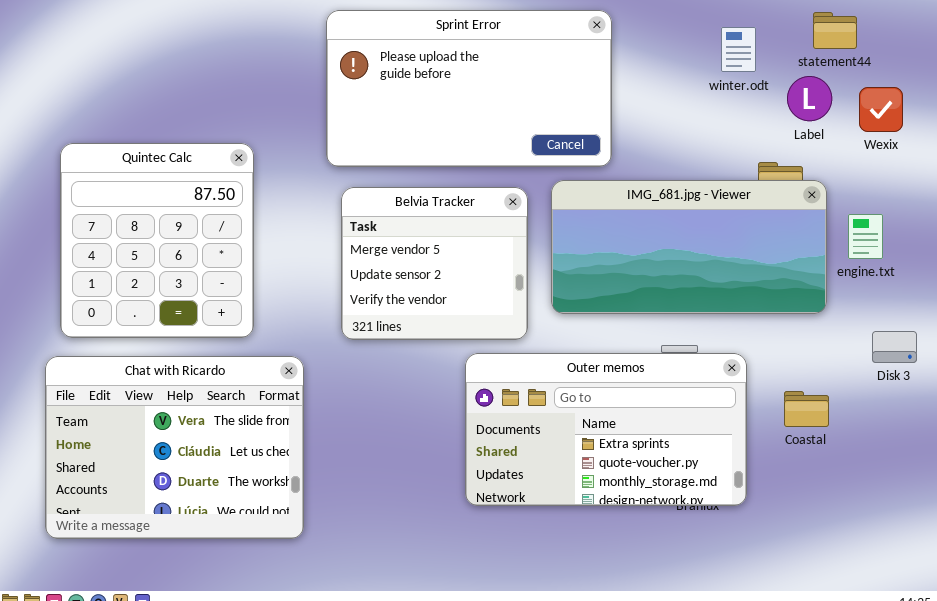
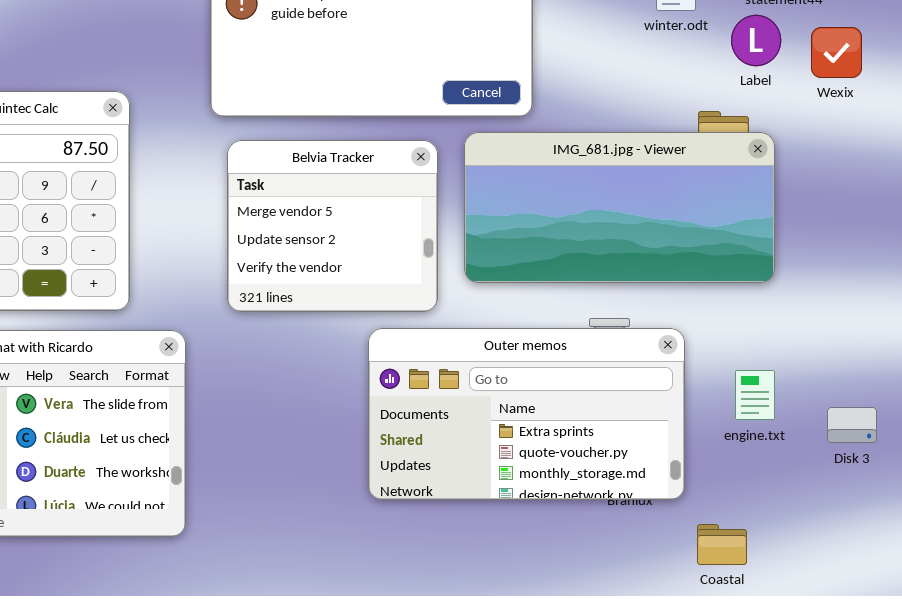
engine.txt: [848,214,883,259] -> [735,370,775,420], moved
Disk 3: [872,331,917,363] -> [827,407,877,443], moved
Coastal: [784,391,829,427] -> [697,524,747,565], moved

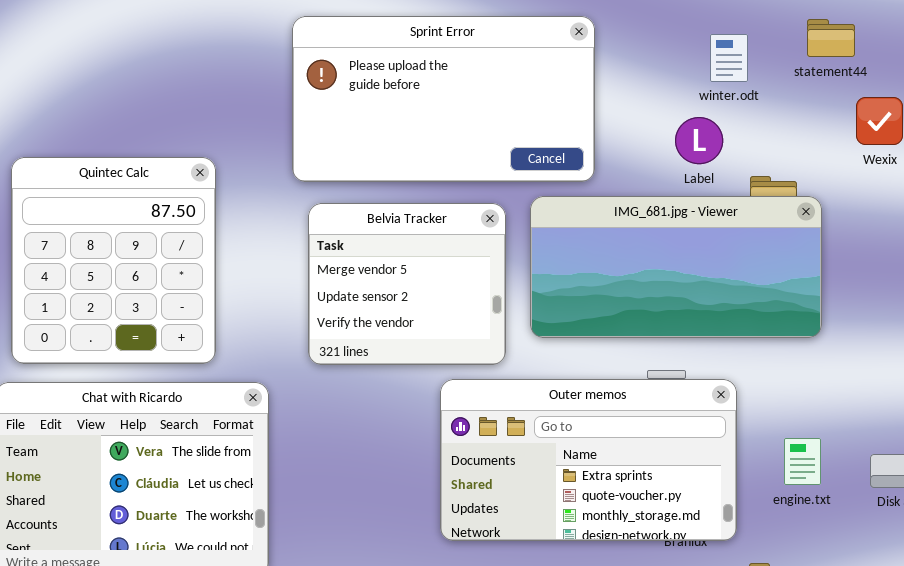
Label: [731,15,781,66] -> [675,117,723,164], moved
engine.txt: [735,370,775,420] -> [784,438,821,485], moved

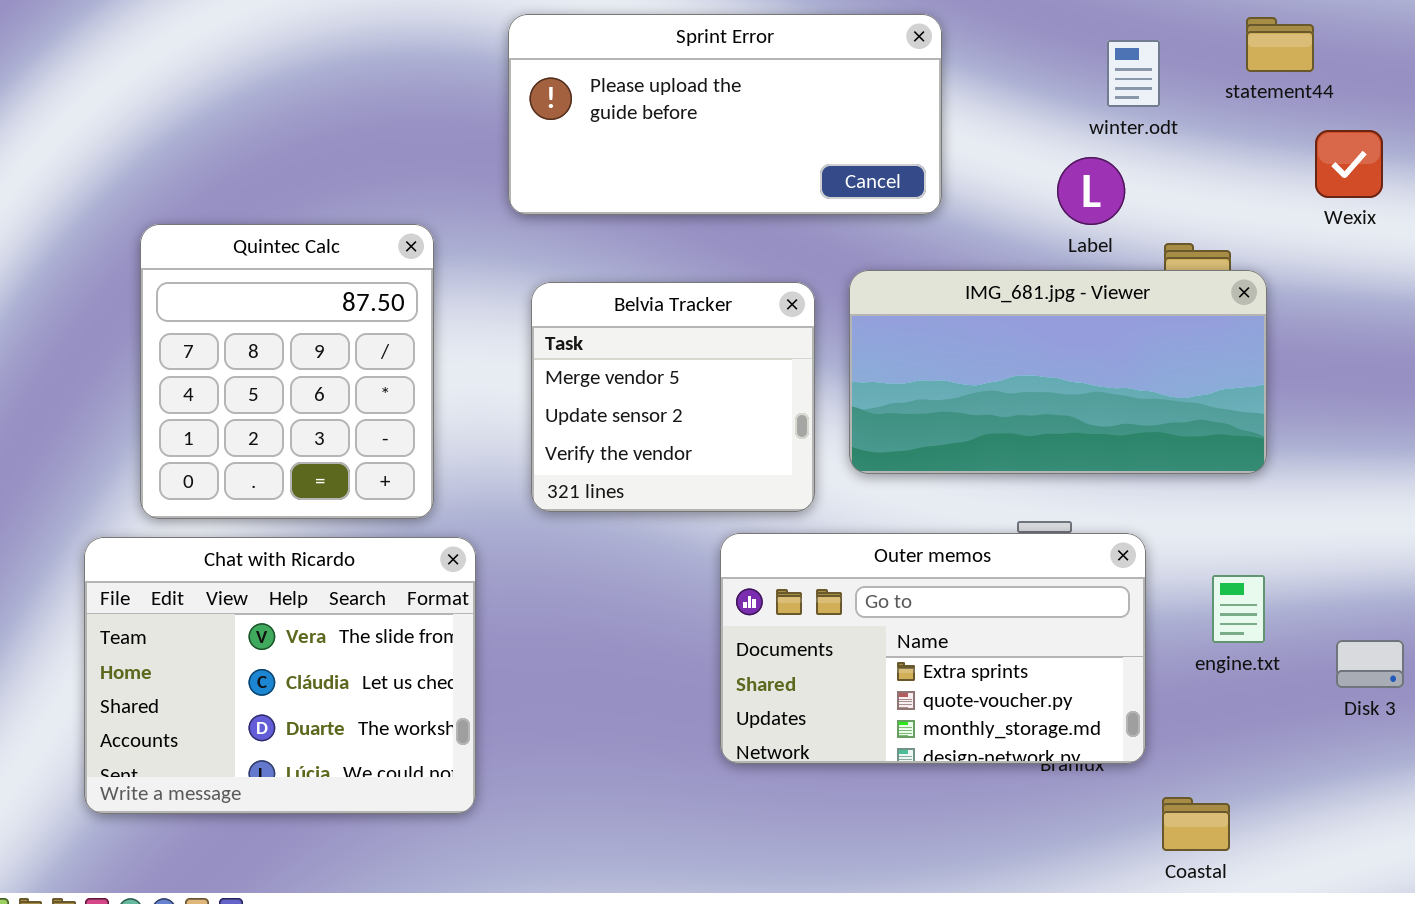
Sprint Error: [292,16,595,182] -> [508,14,942,215], resized
Quintec Calc: [11,157,216,364] -> [140,224,434,519], moved
engine.txt: [784,438,821,485] -> [1212,575,1265,643], moved

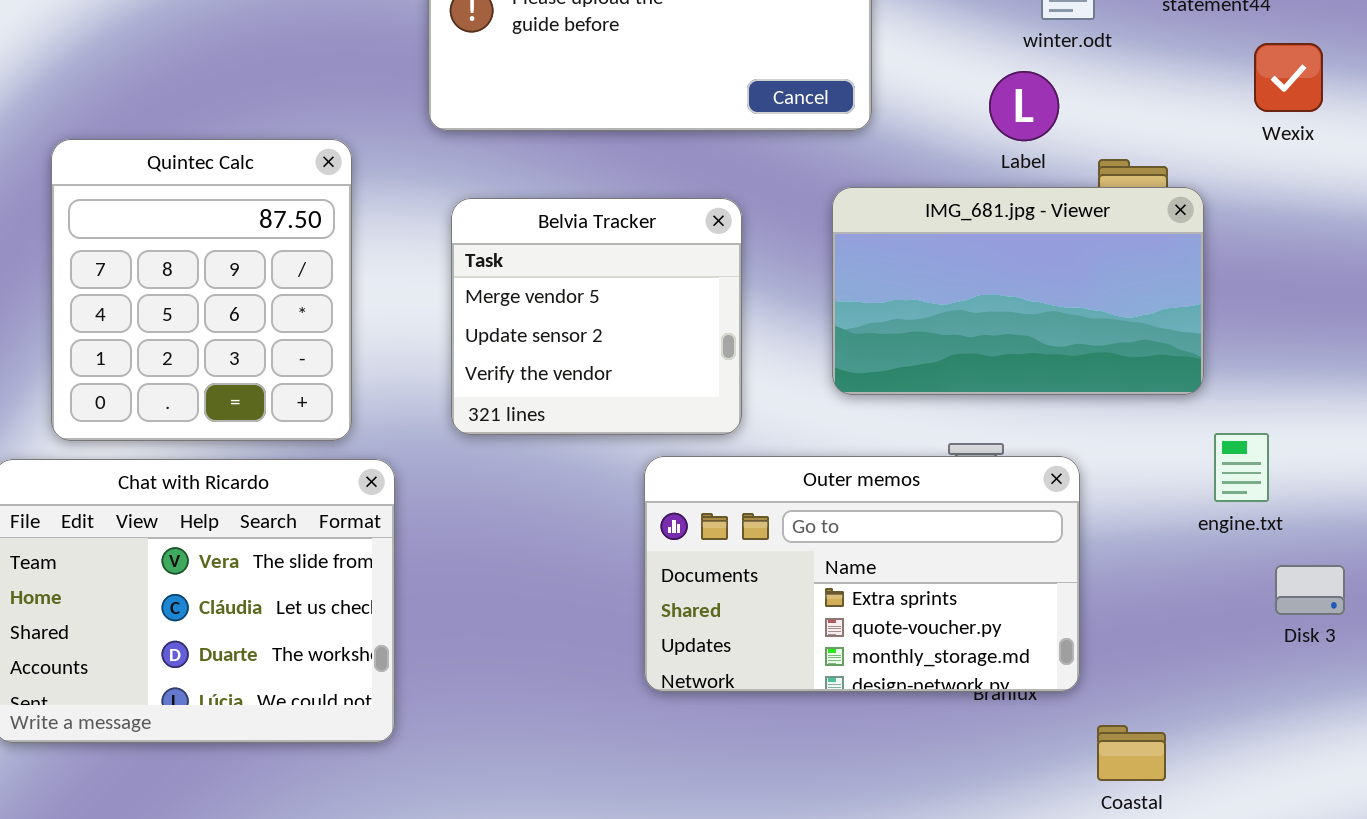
IMG_681.jpg - Viewer: [849,270,1267,474] -> [832,187,1204,395], resized
engine.txt: [1212,575,1265,643] -> [1214,433,1269,502], moved

